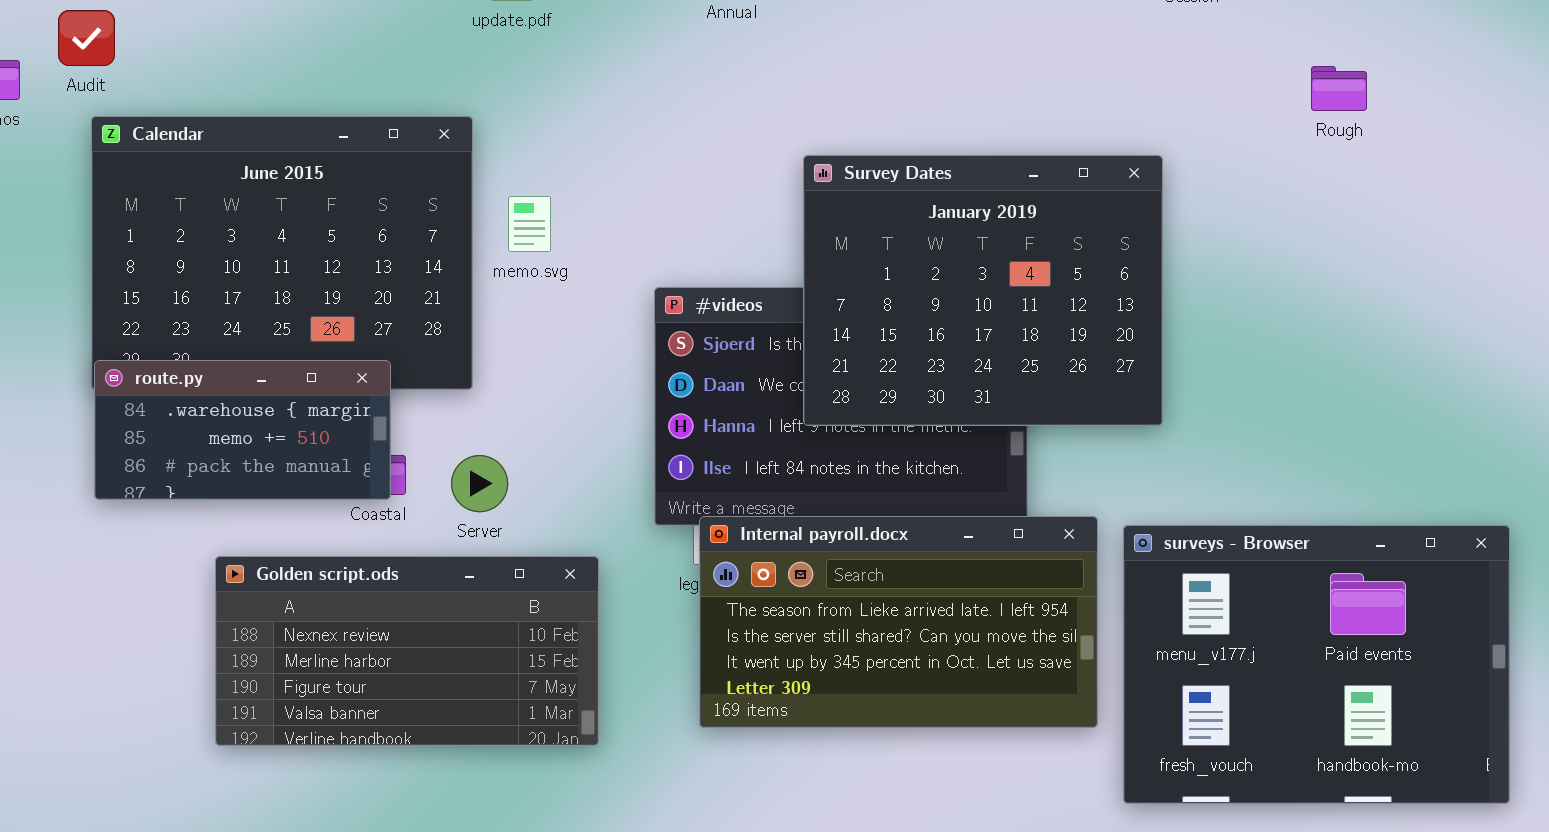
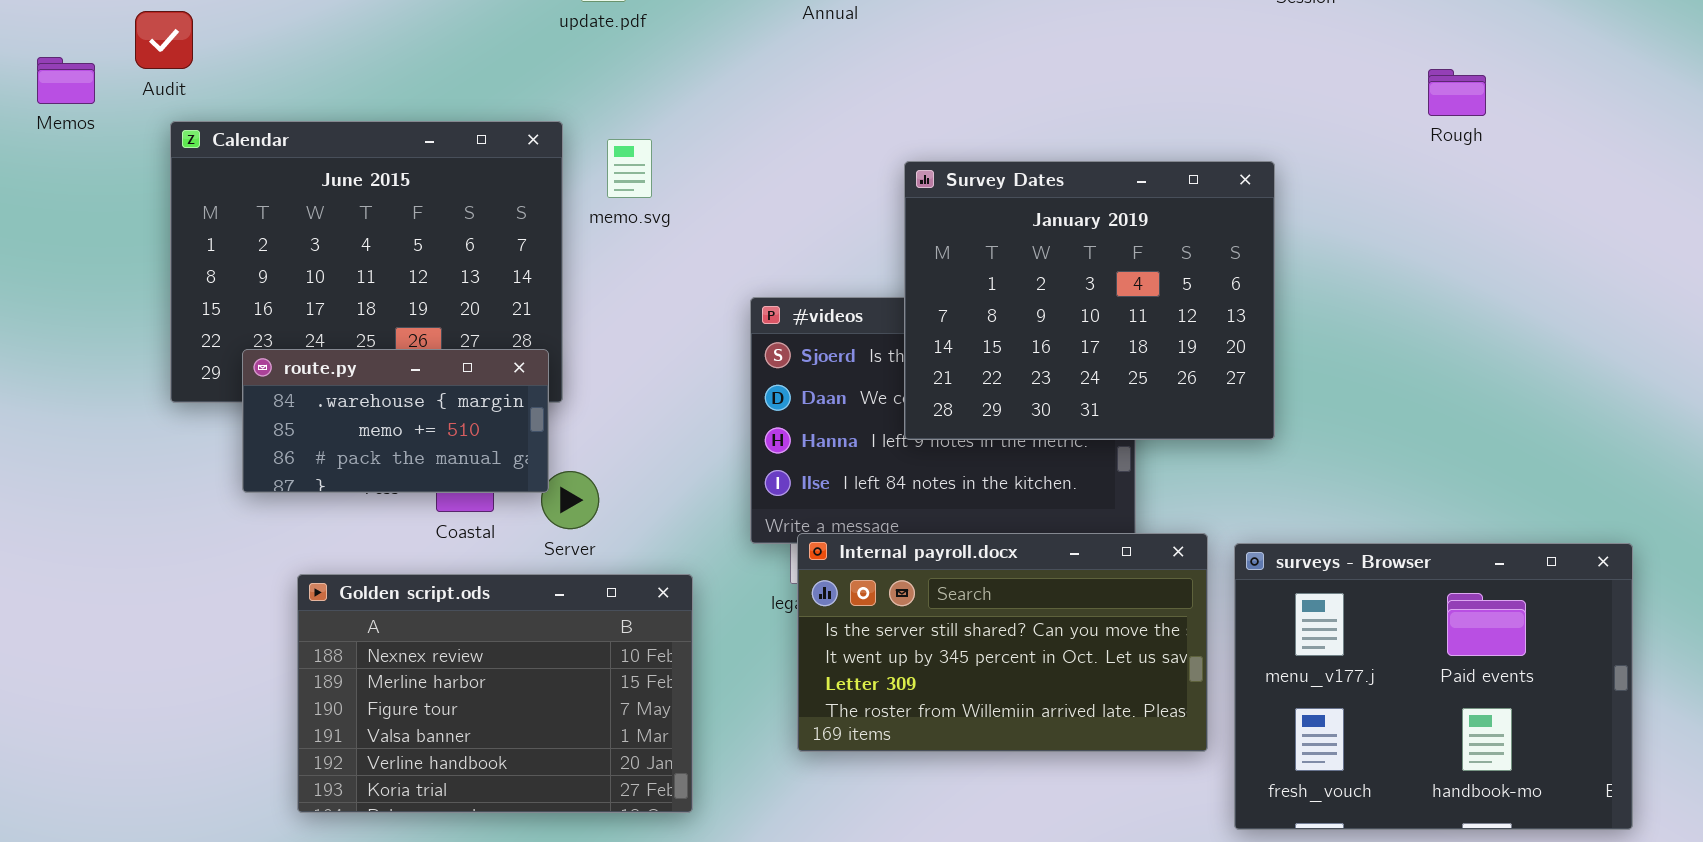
memo.svg: [508,196,551,252] -> [607,139,652,198], moved
route.py: [94,360,391,500] -> [242,349,549,493], moved
Internal payroll.docx: [699,516,1098,728] -> [797,533,1208,752], scrolled down 1 row
Golden script.ods: [215,556,599,746] -> [297,574,693,813], resized

